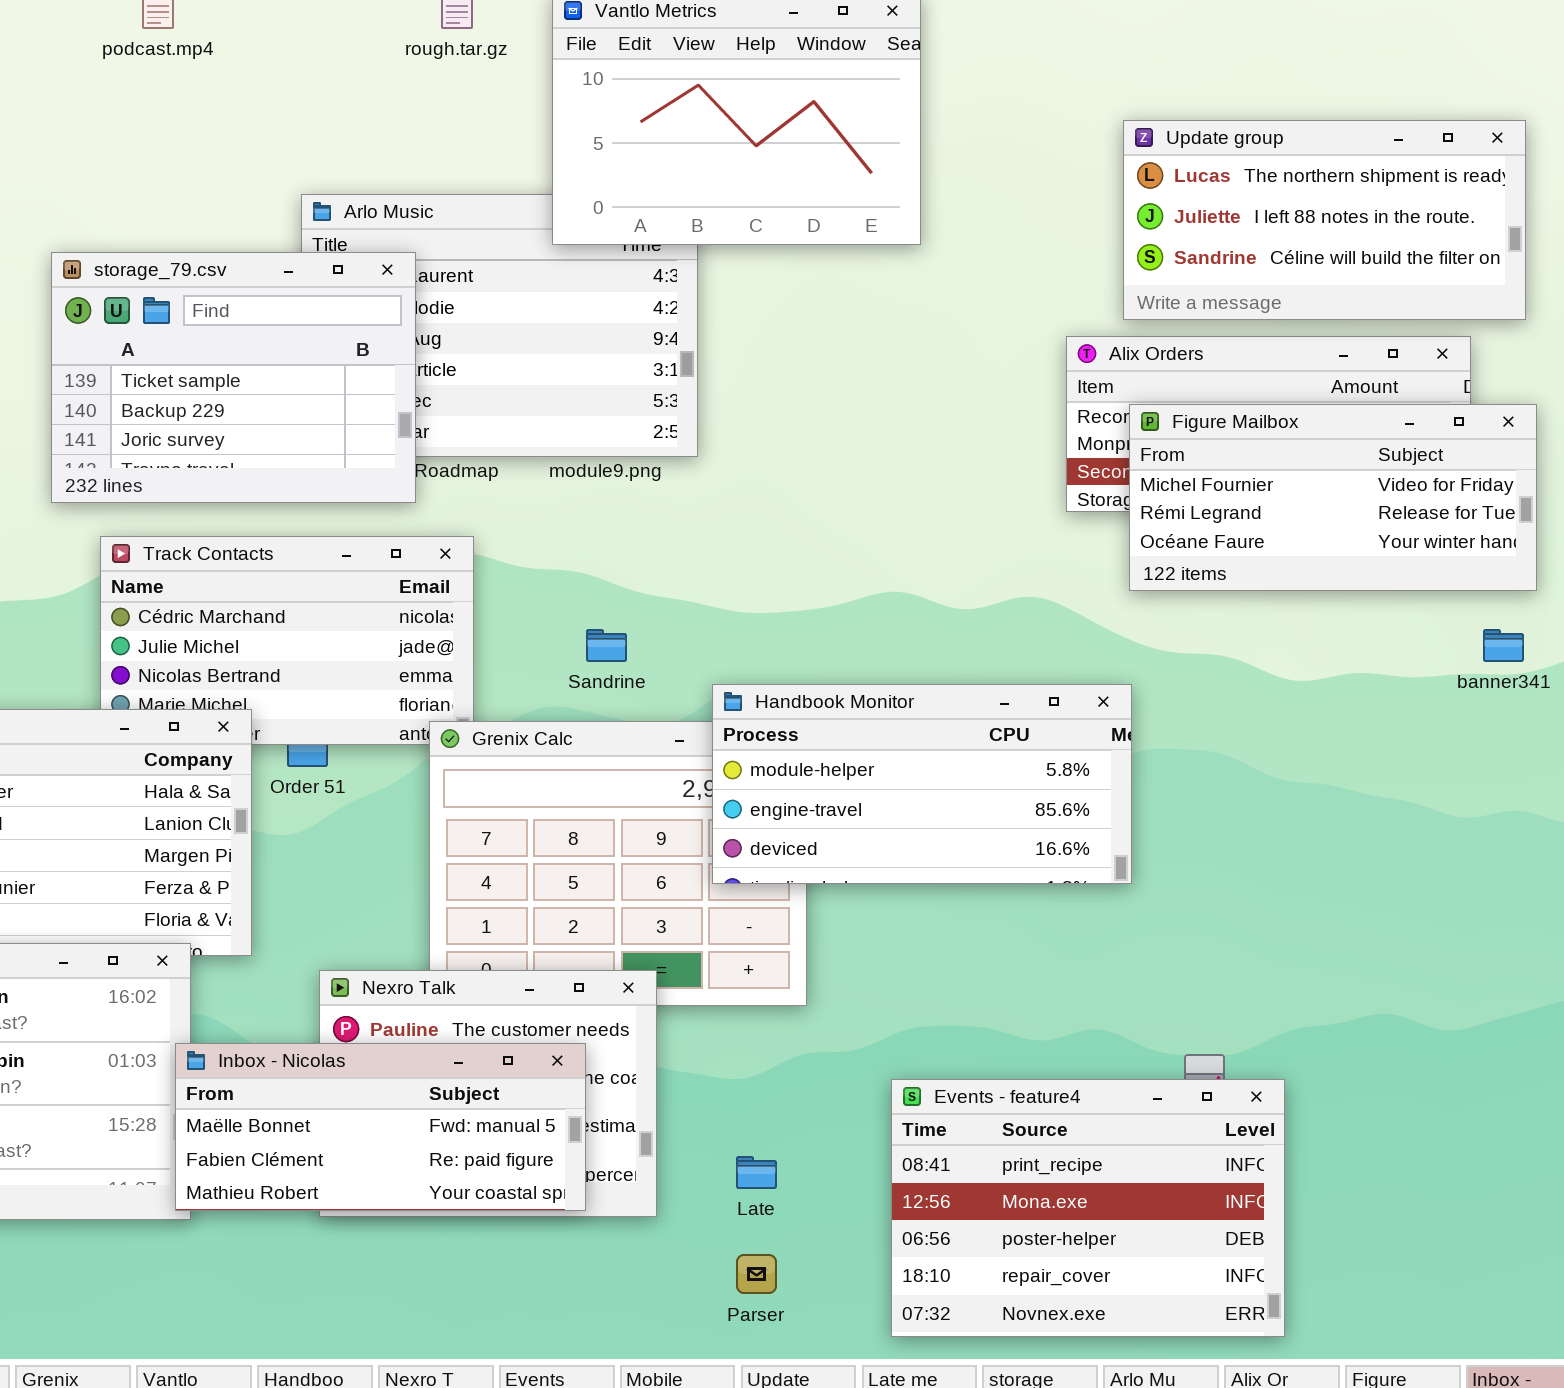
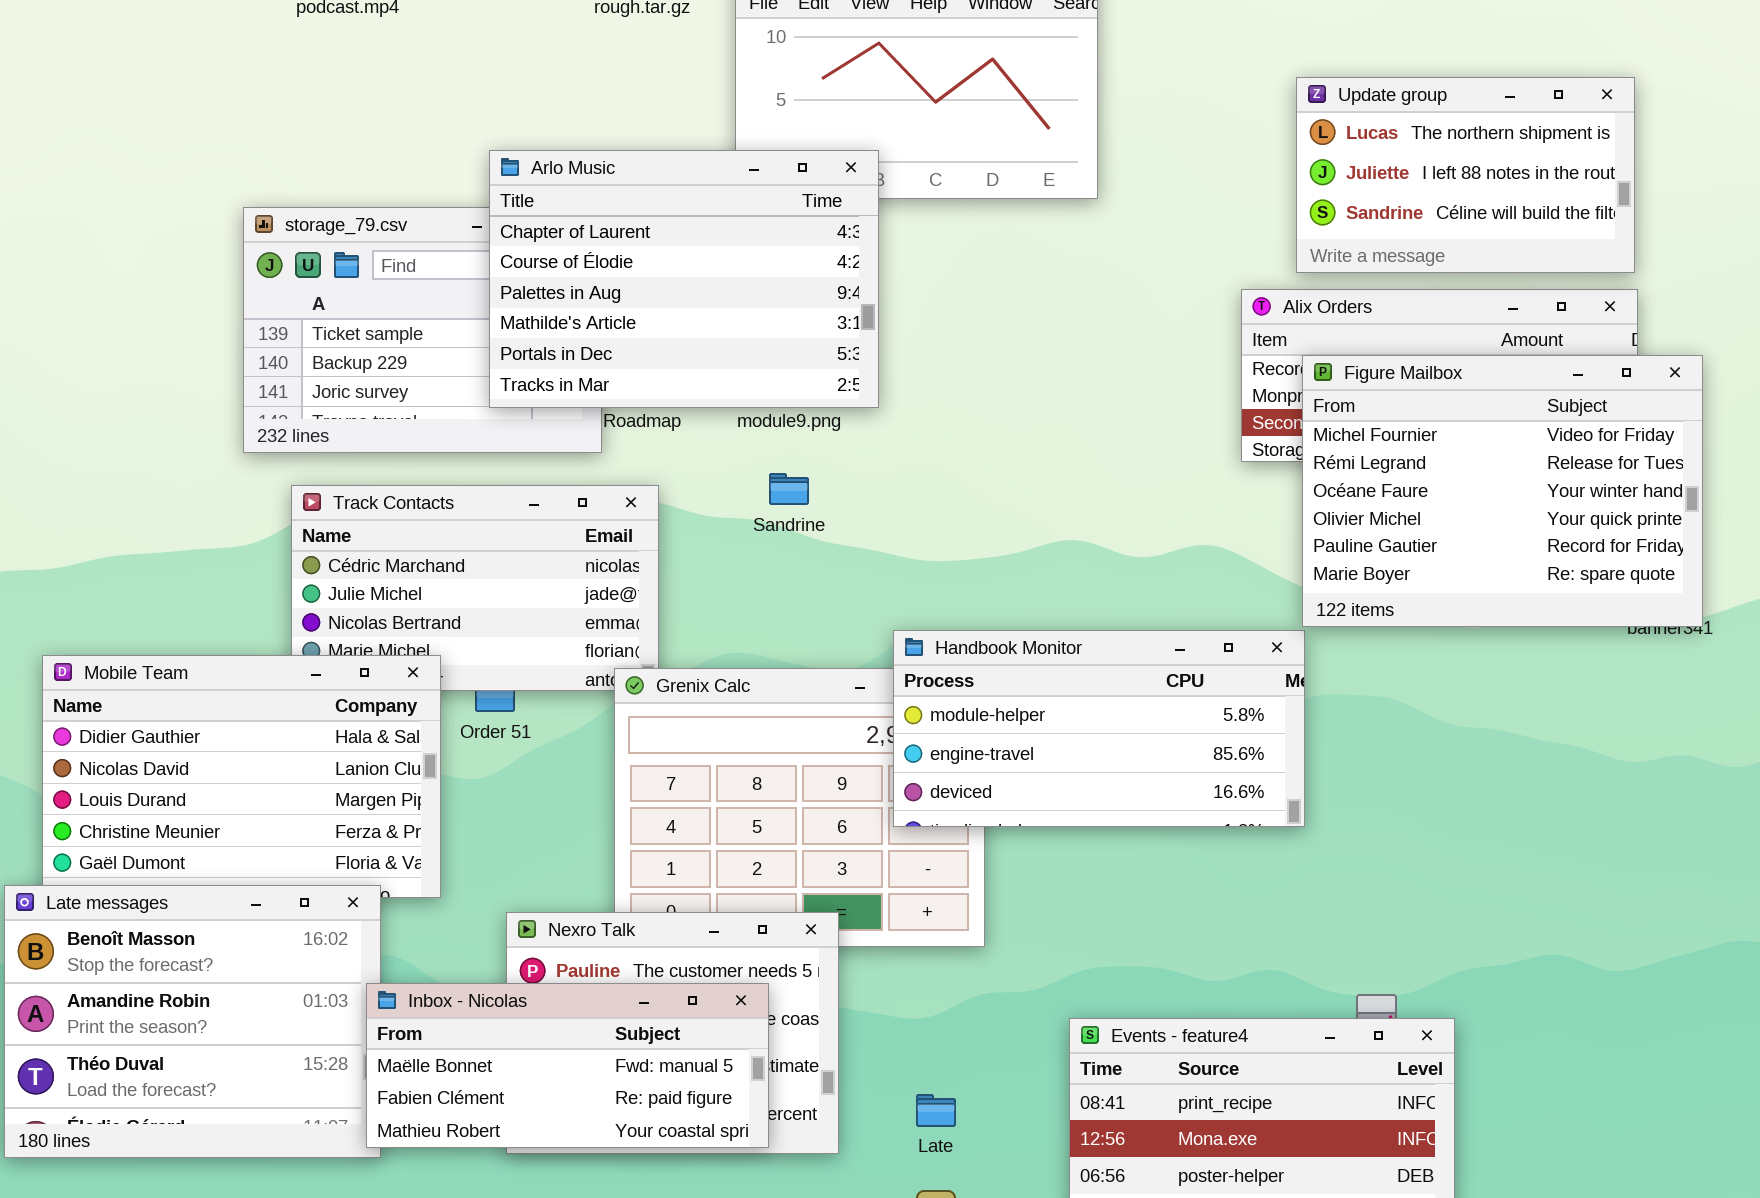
Update group: [1123,120,1526,320] -> [1296,77,1635,273], resized
Arlo Music: [301,194,698,457] -> [489,150,879,408], raised
Figure Mailbox: [1129,404,1537,591] -> [1302,355,1703,627], resized
Sandrine: [586,629,627,662] -> [769,473,809,505], moved

